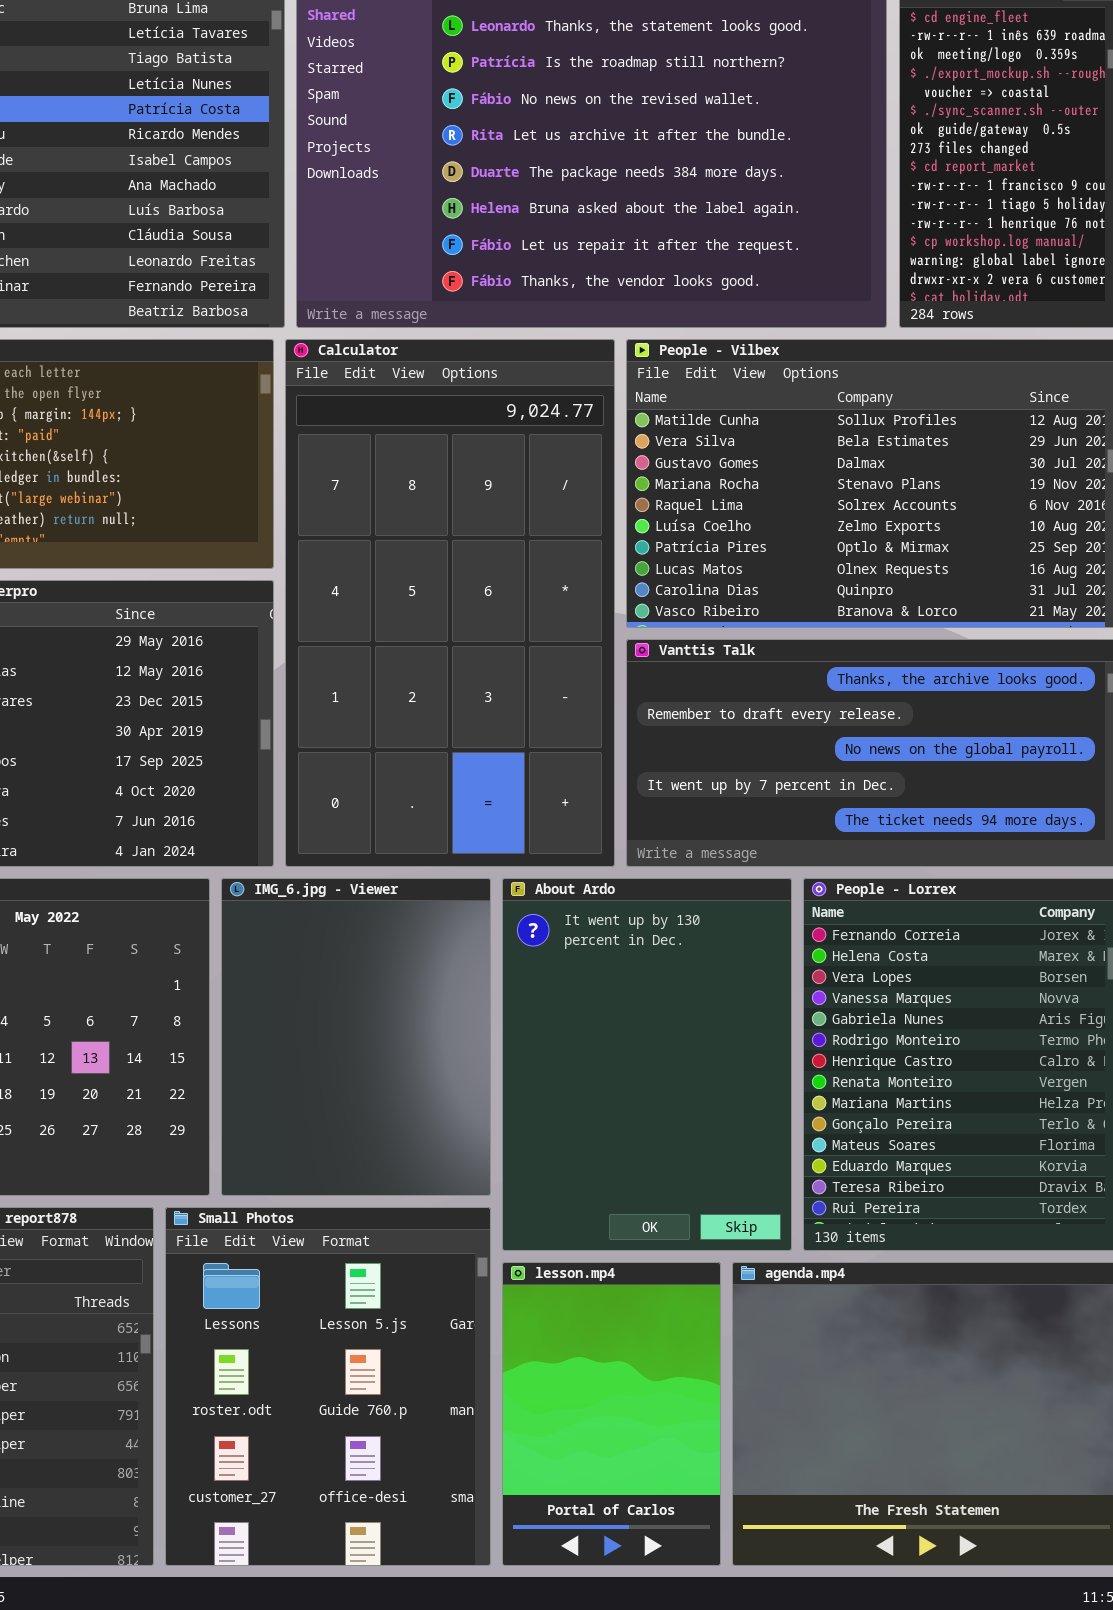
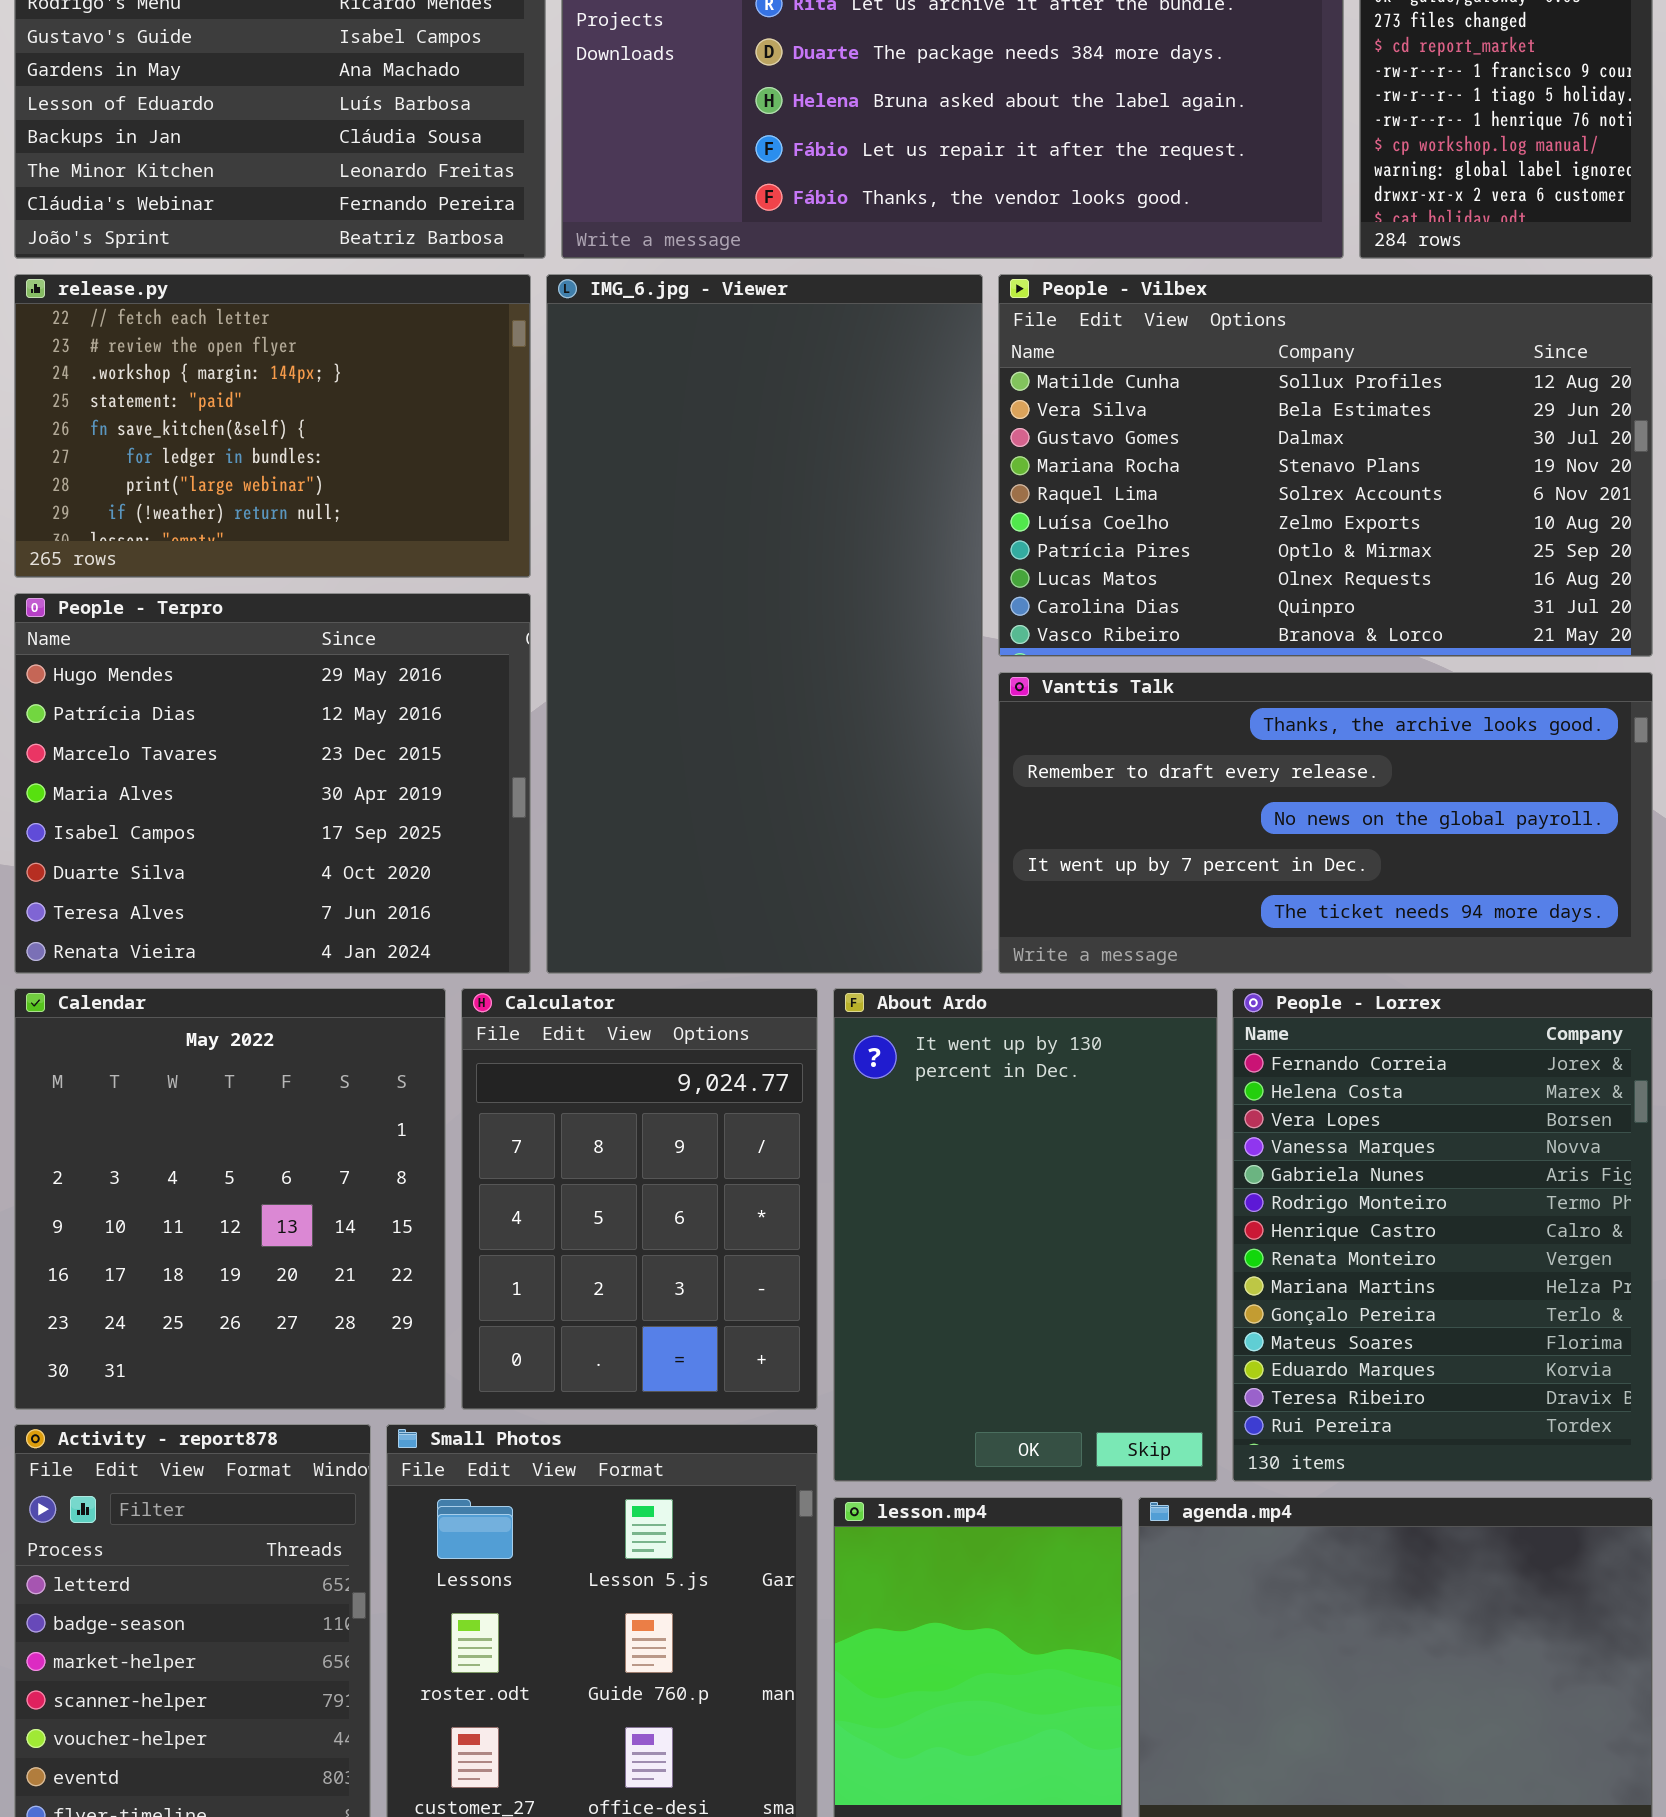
Calculator: [285,339,615,867] -> [461,988,818,1410], moved, resized
IMG_6.jpg - Viewer: [221,878,491,1196] -> [546,274,983,974], moved, resized

